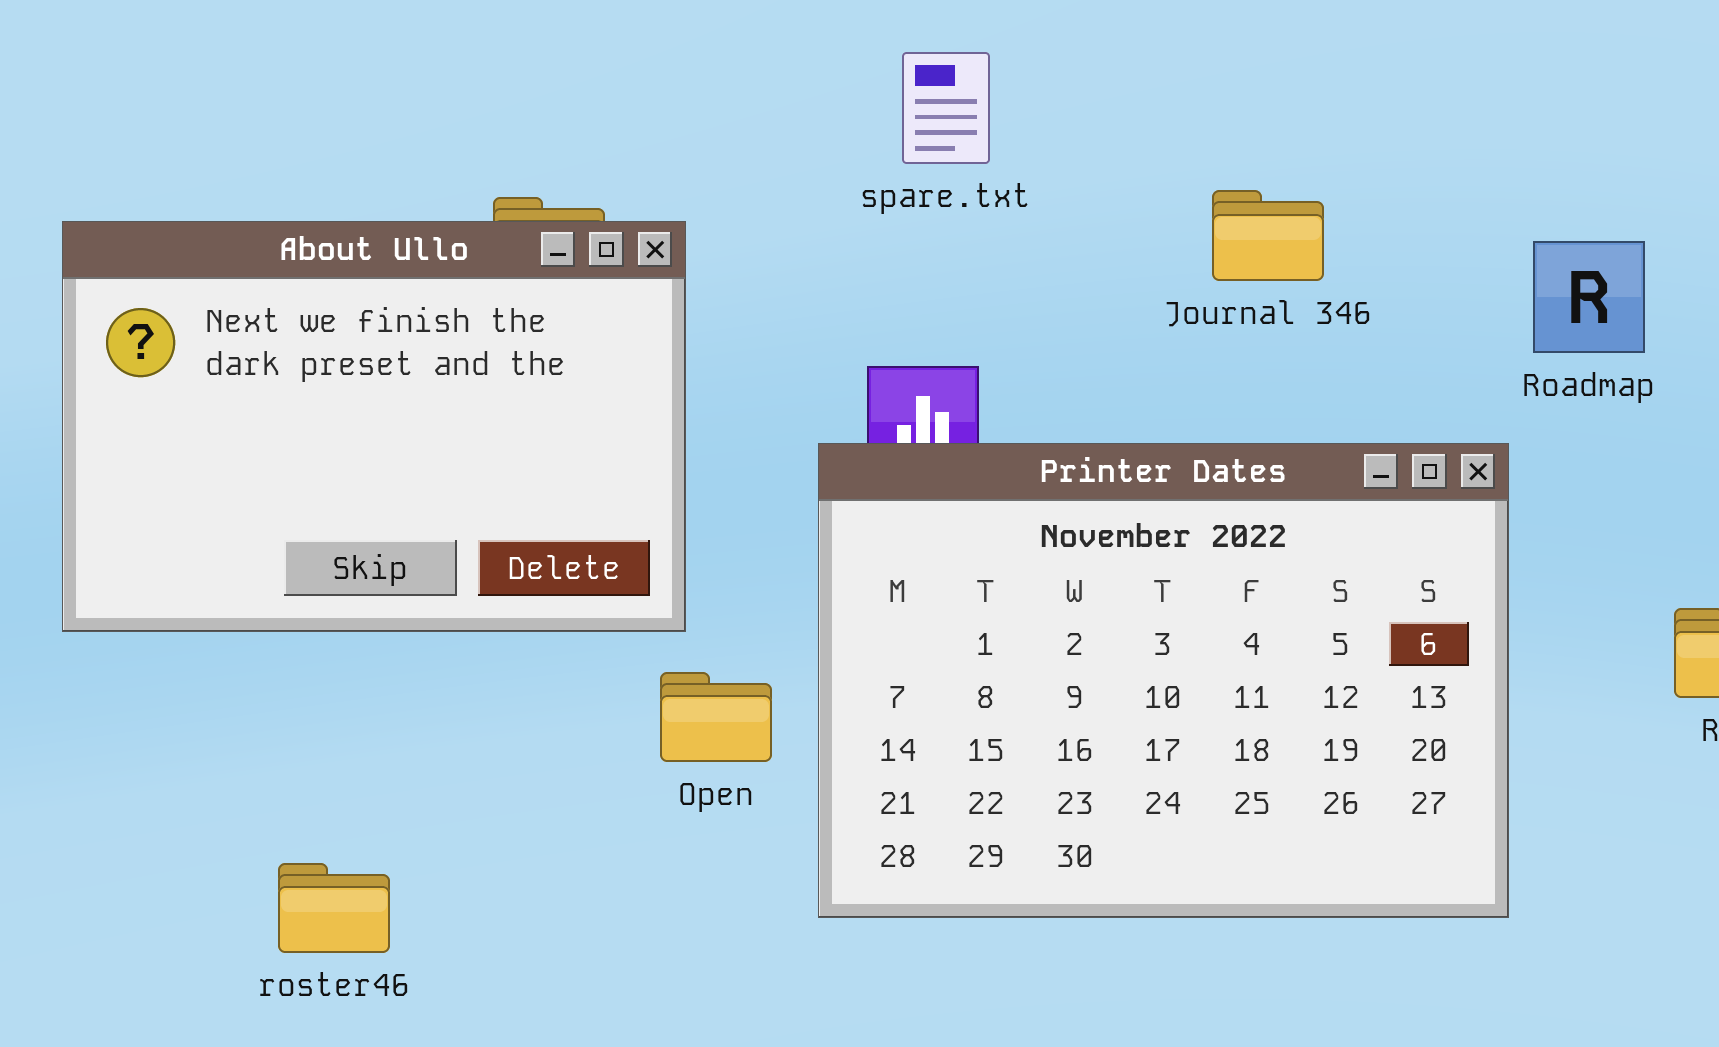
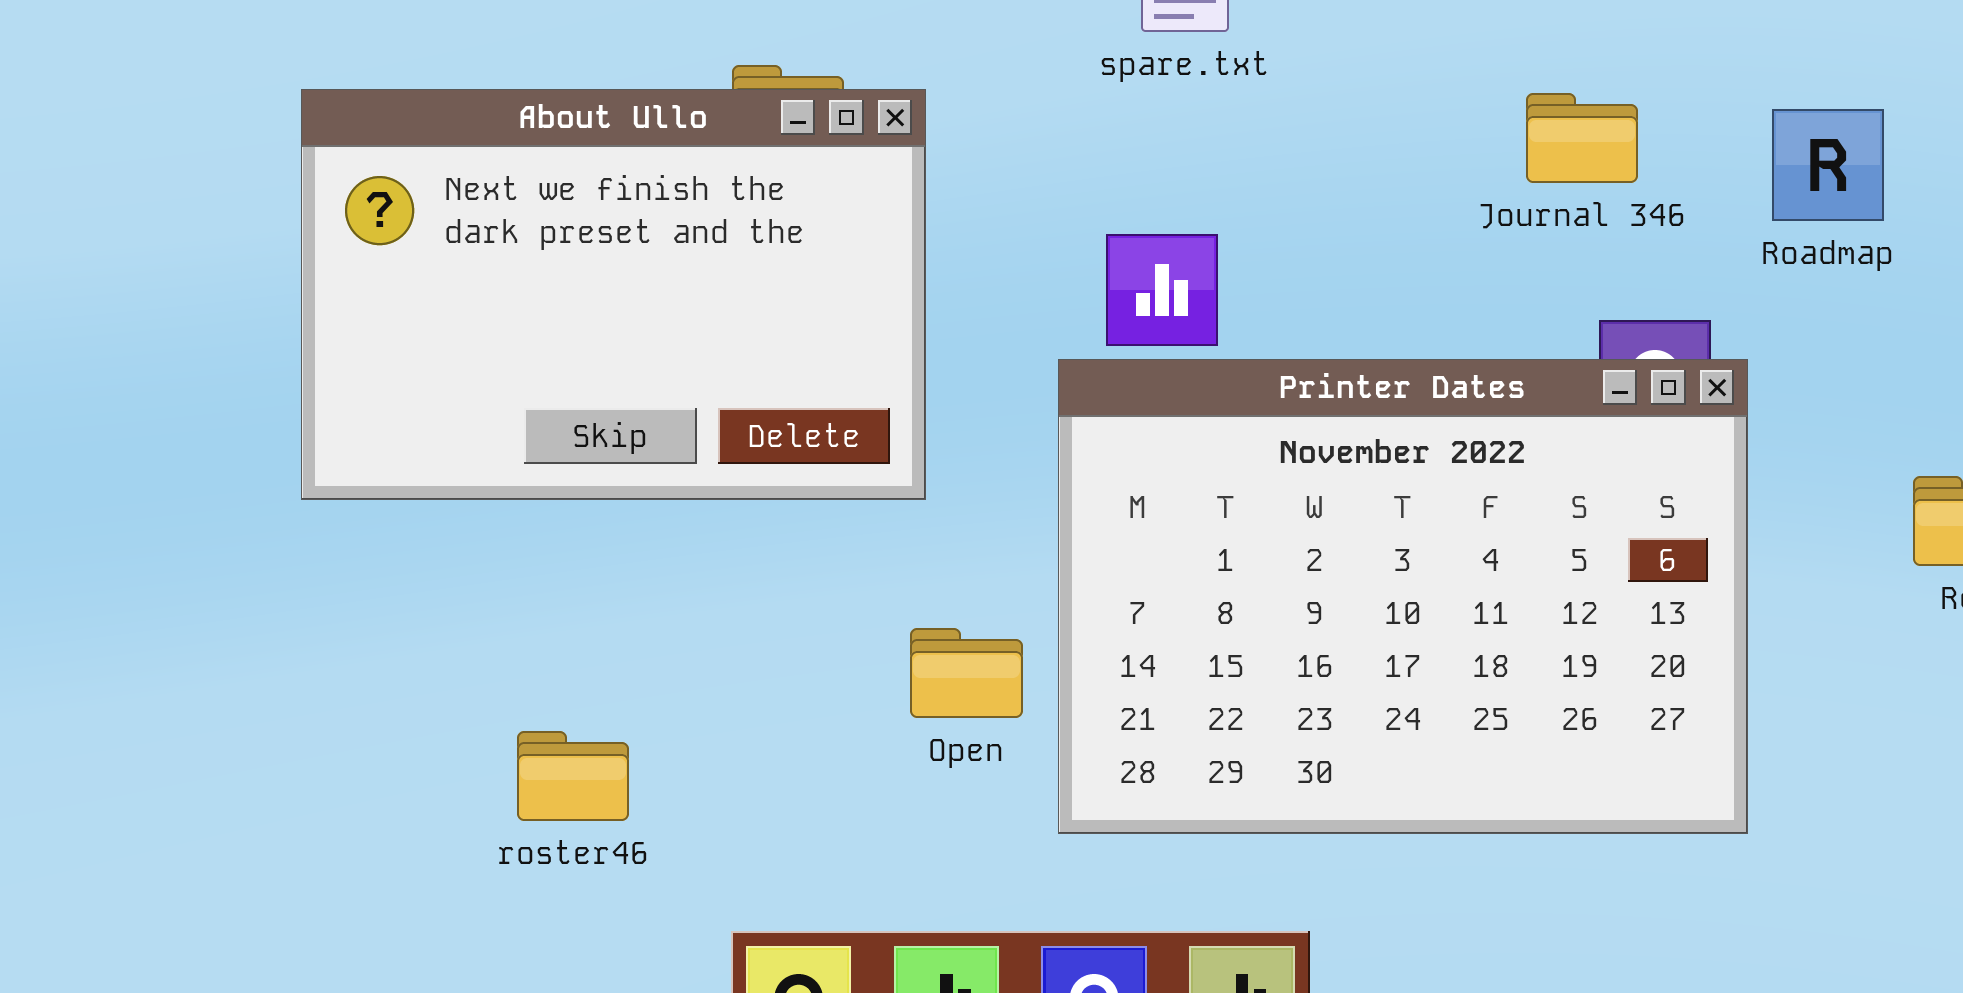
Journal 346: [1212,190,1324,281] -> [1526,93,1638,183], moved
Printer Dates: [818,443,1509,918] -> [1058,359,1748,834], moved
Open: [660,672,772,762] -> [910,628,1023,718], moved

